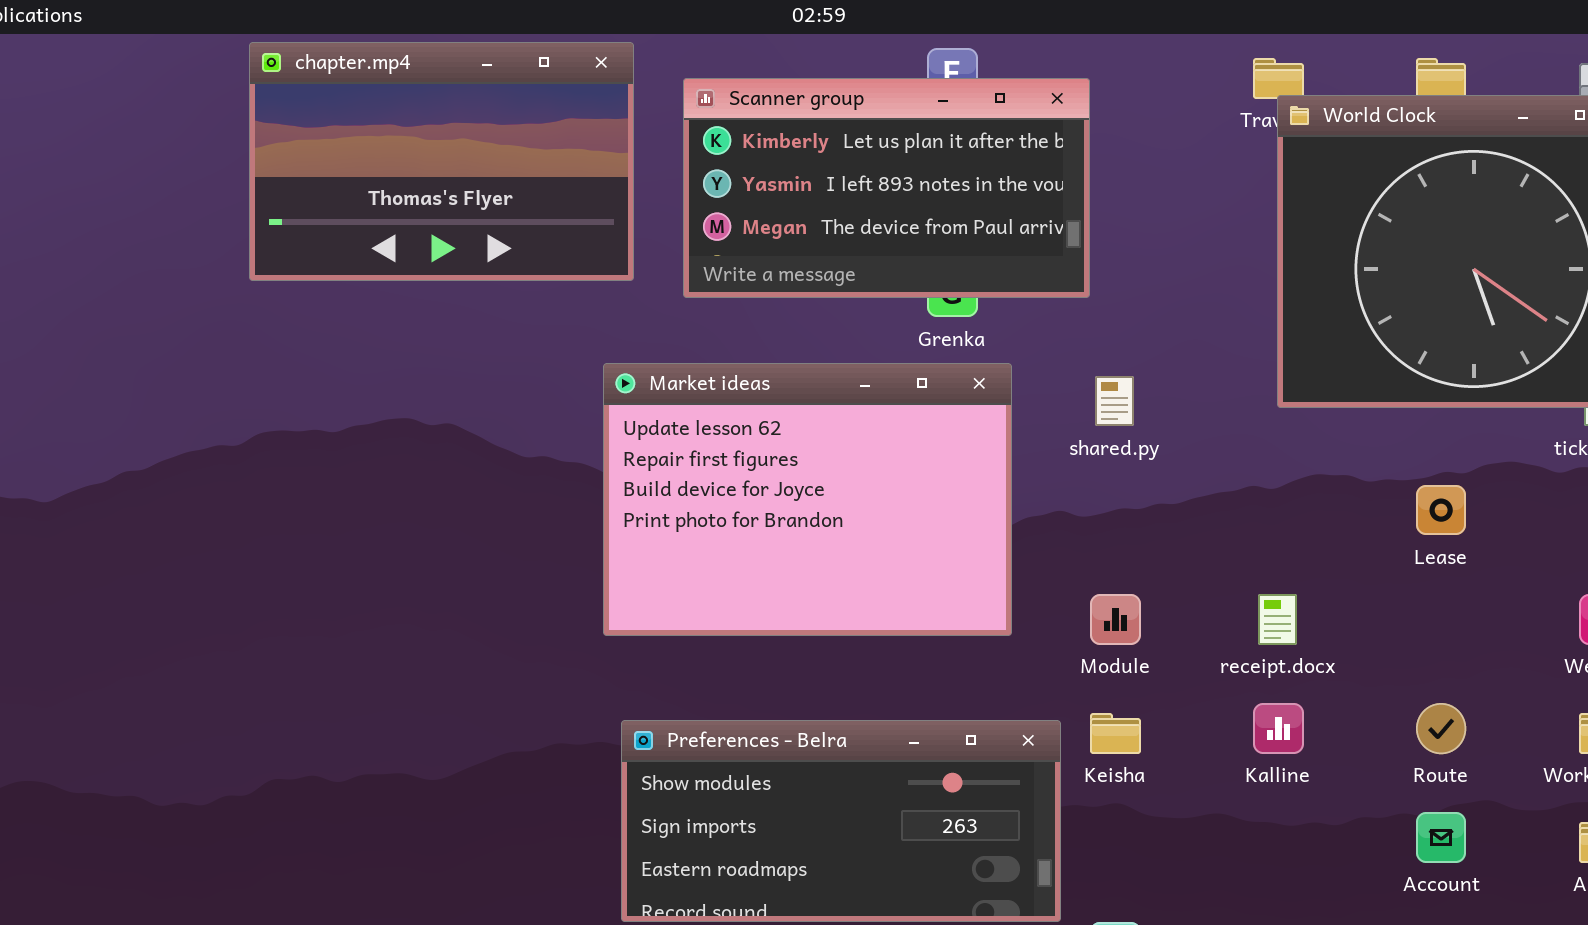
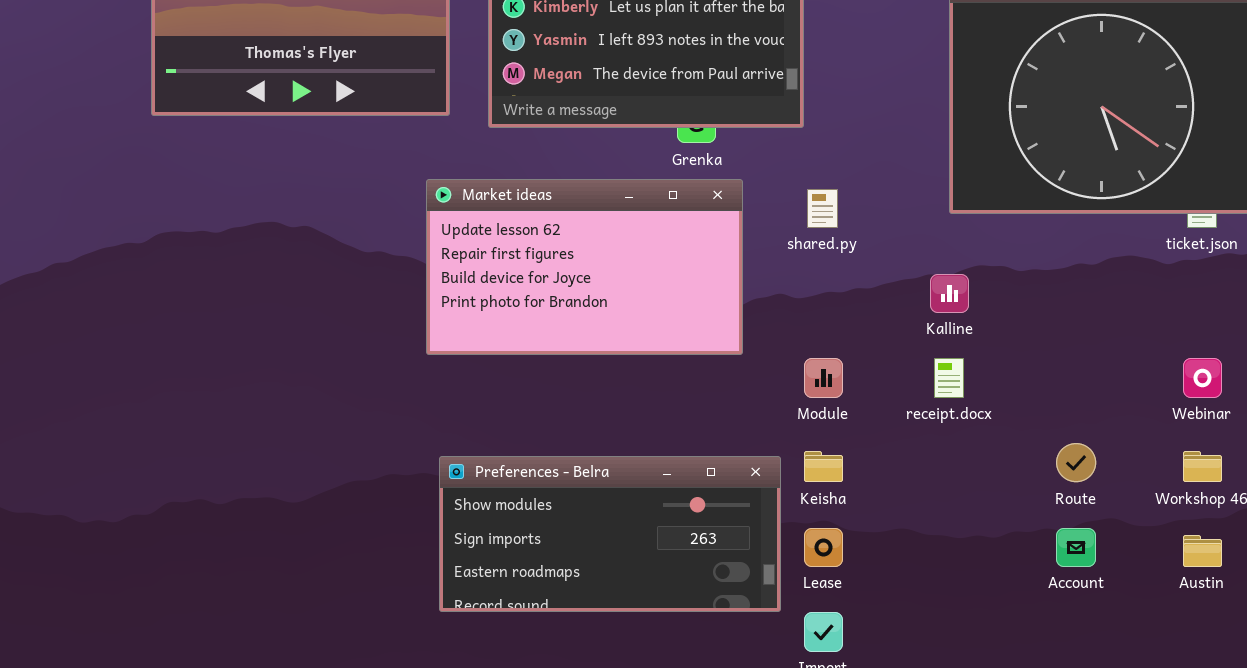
Market ideas: [603,363,1012,636] -> [426,179,743,355], resized
Lease: [1416,485,1466,535] -> [804,528,843,567], moved
Kalline: [1253,703,1304,754] -> [930,274,969,313], moved

